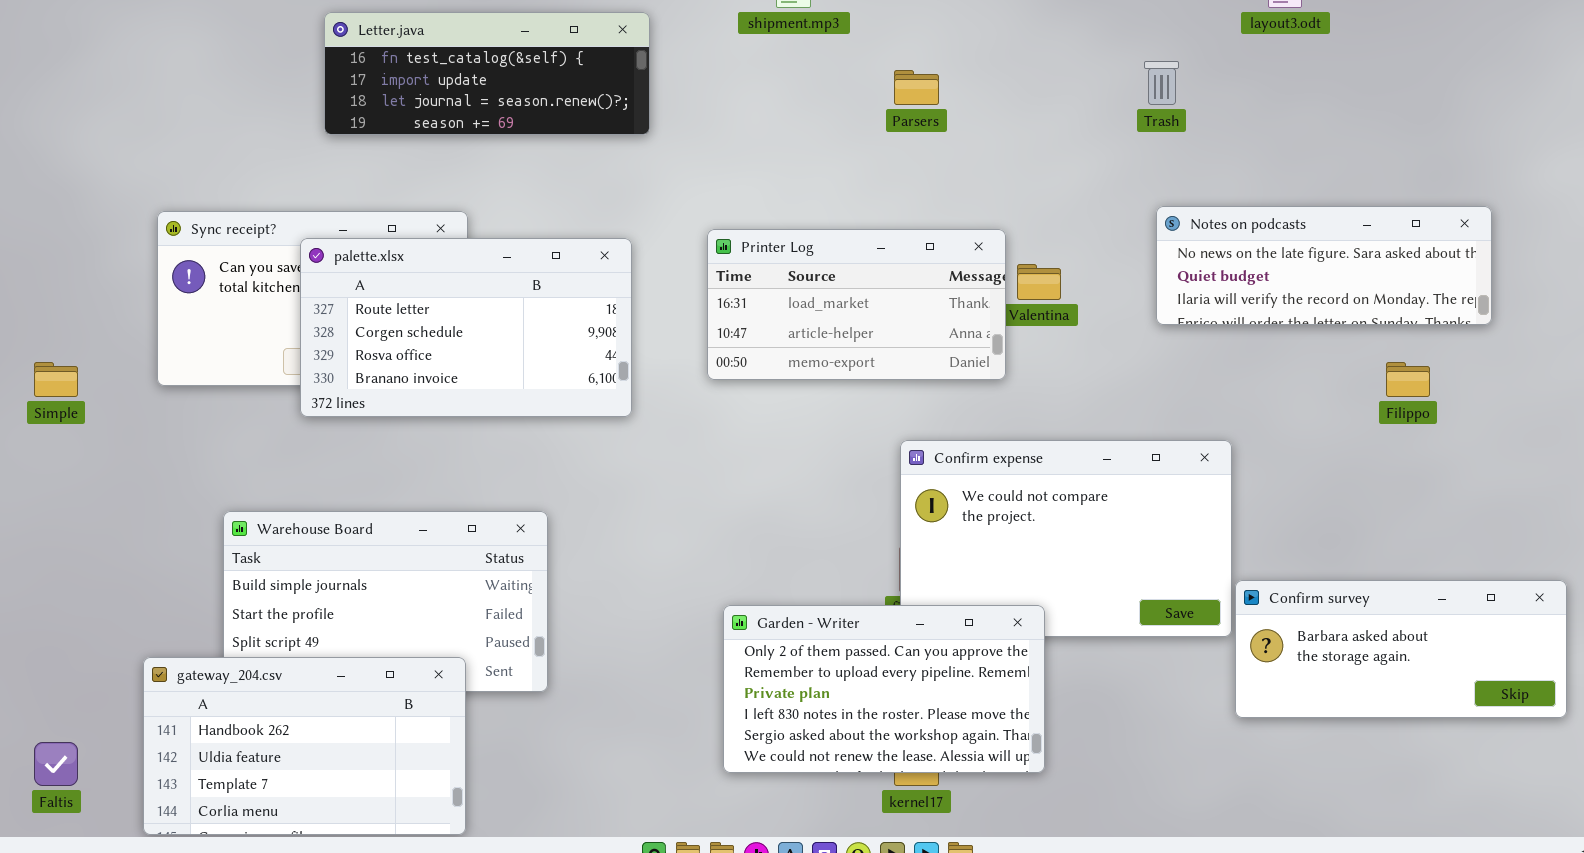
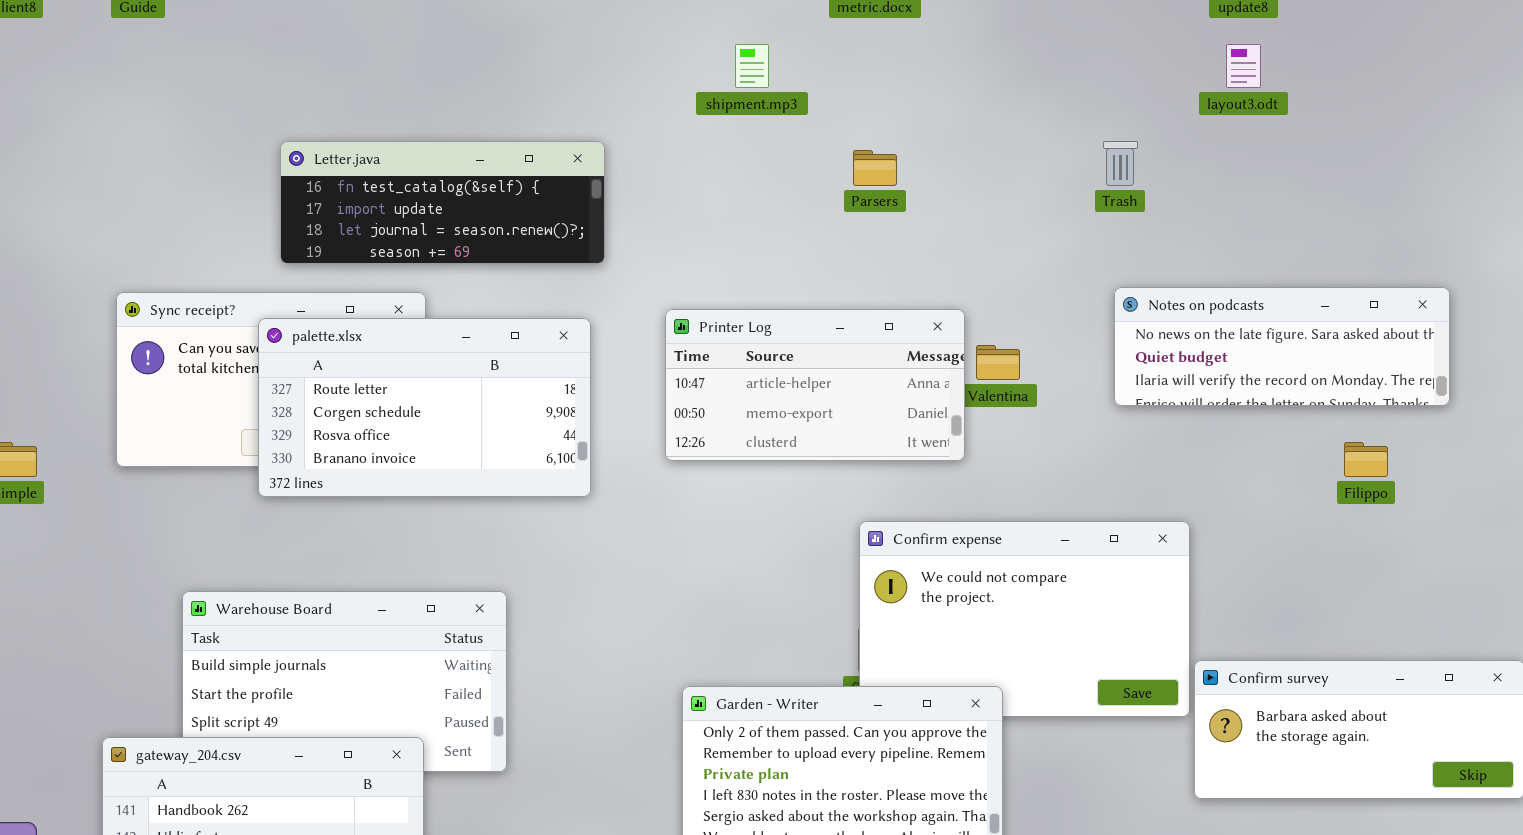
Letter.java: [324,12,650,135] -> [280,141,605,264], moved
Printer Log: [707,229,1006,380] -> [665,309,965,461], scrolled down 1 row

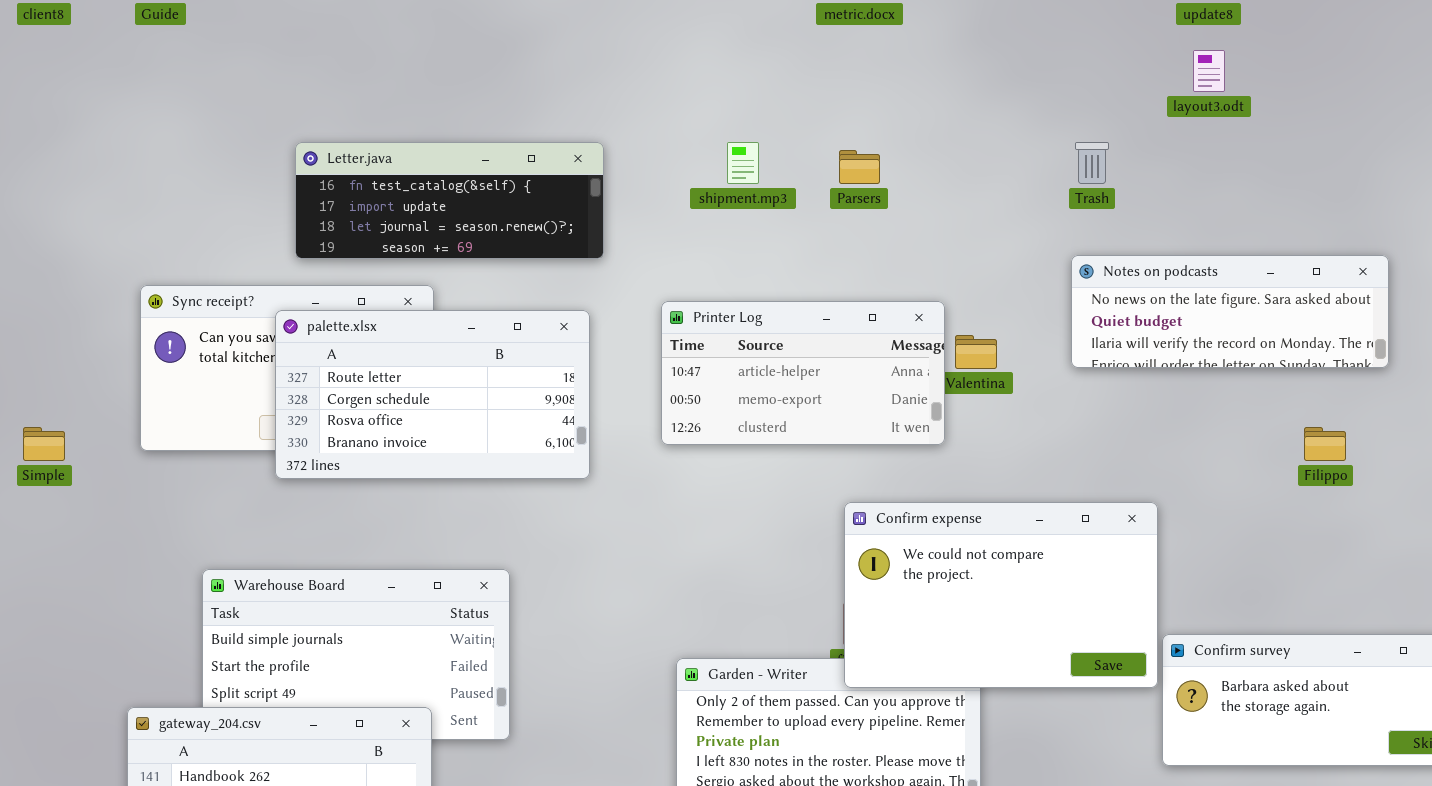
shipment.mp3: [735,44,769,88] -> [727,142,759,184], moved
Notes on podcasts: [1114,287,1450,406] -> [1071,255,1389,368], moved
Confirm expense: [859,521,1190,717] -> [844,502,1158,688], raised

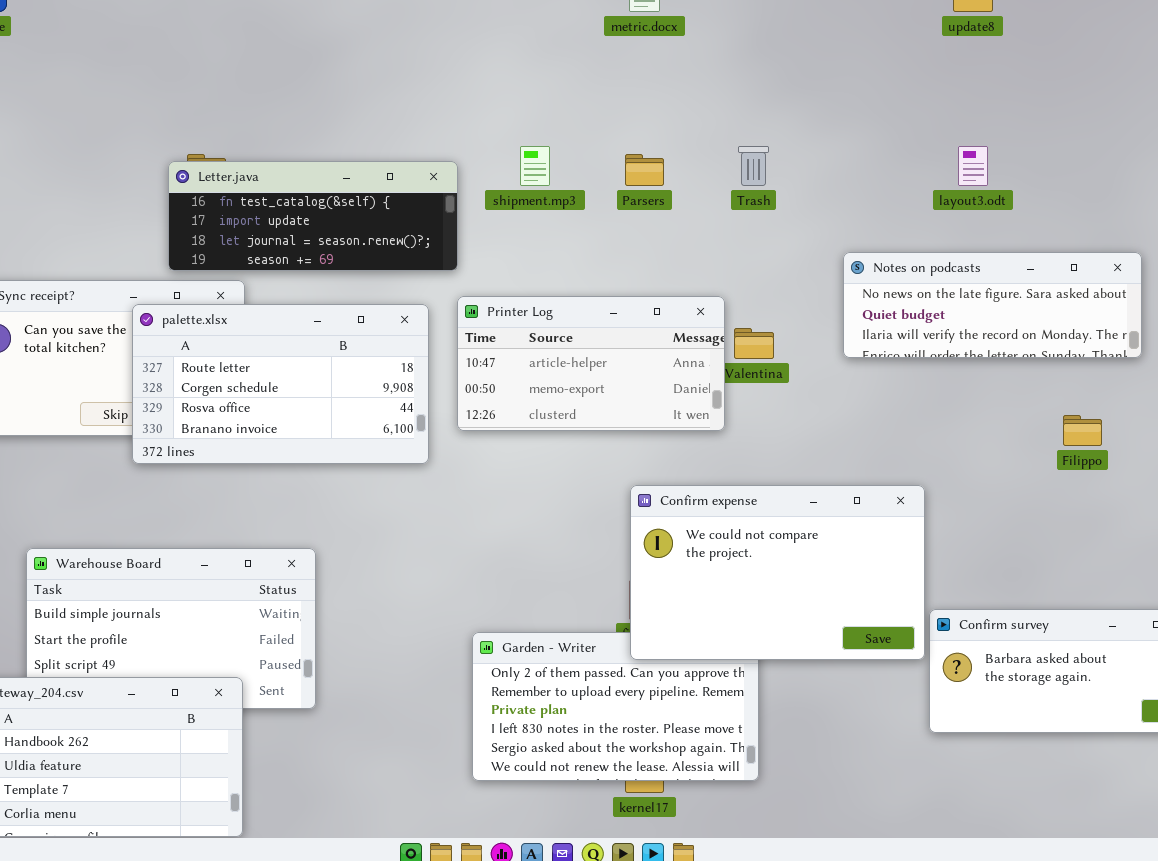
layout3.odt: [1193,50,1225,92] -> [958,146,988,186], moved
Letter.java: [295,142,604,259] -> [168,161,458,271], moved
Trash: [1075,142,1109,184] -> [738,146,769,186], moved
palette.xlsx: [275,310,590,479] -> [132,304,429,464], moved

